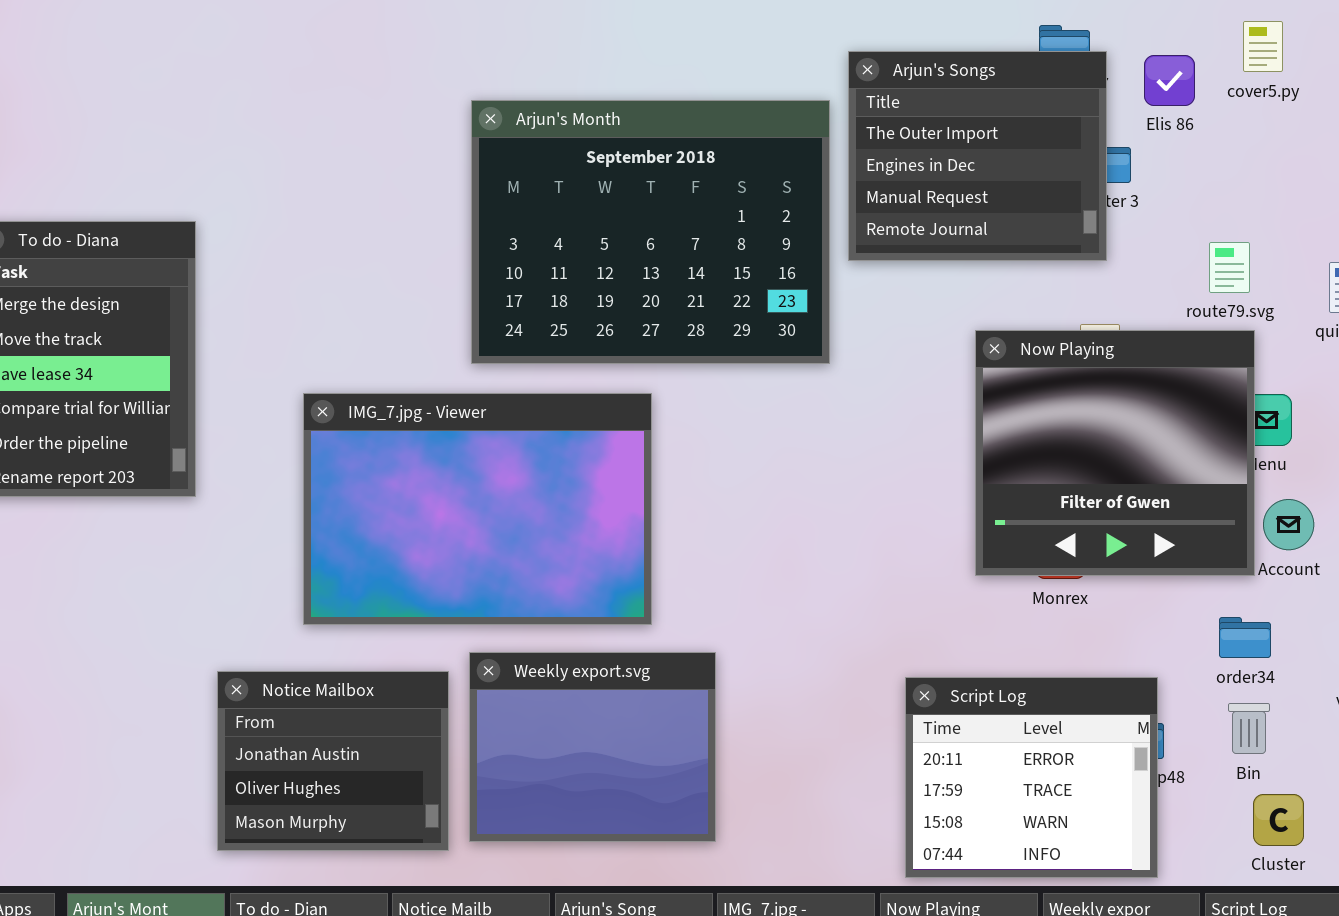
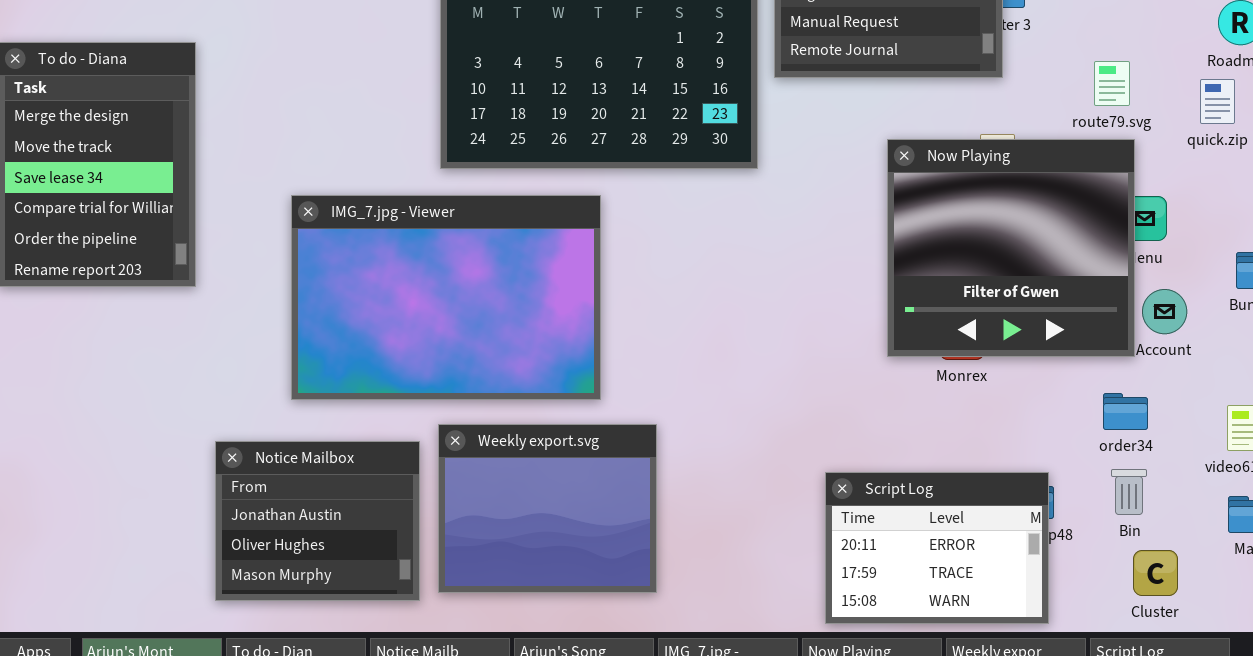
Script Log: [905,677,1158,878] -> [825,472,1049,624], resized

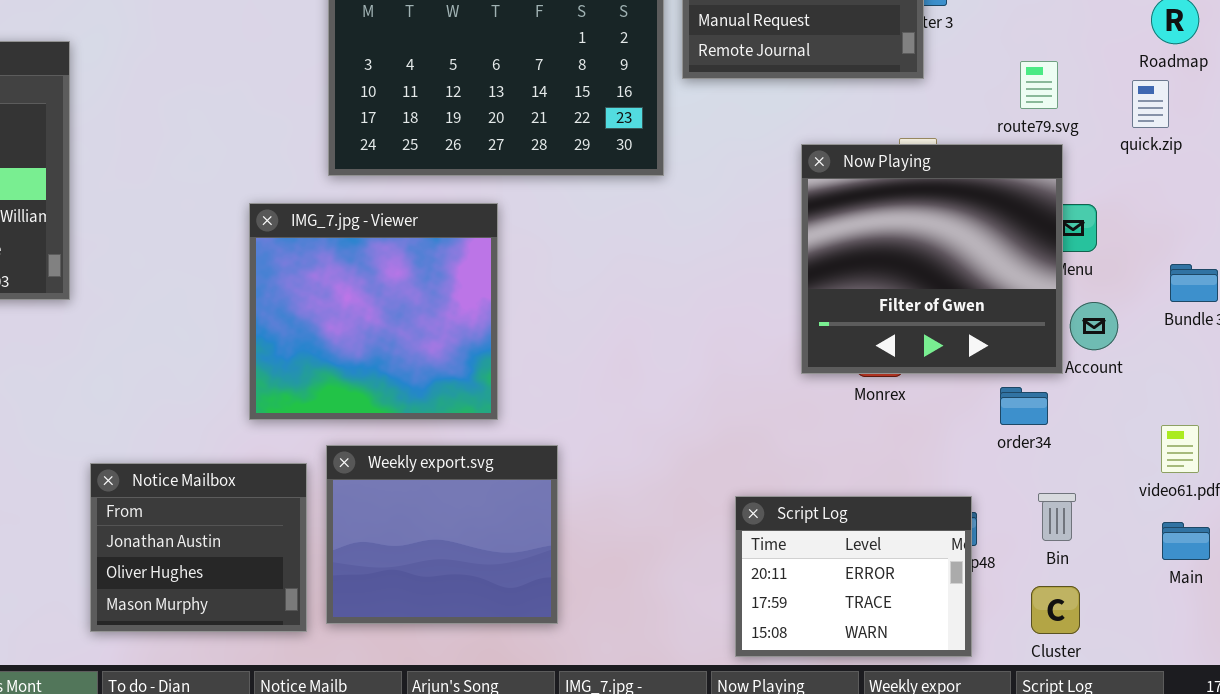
IMG_7.jpg - Viewer: [291,195,601,400] -> [249,203,498,420], resized
order34: [1103,393,1148,430] -> [1000,387,1048,425], moved
Cluster: [1133,550,1178,596] -> [1031,586,1080,634], moved

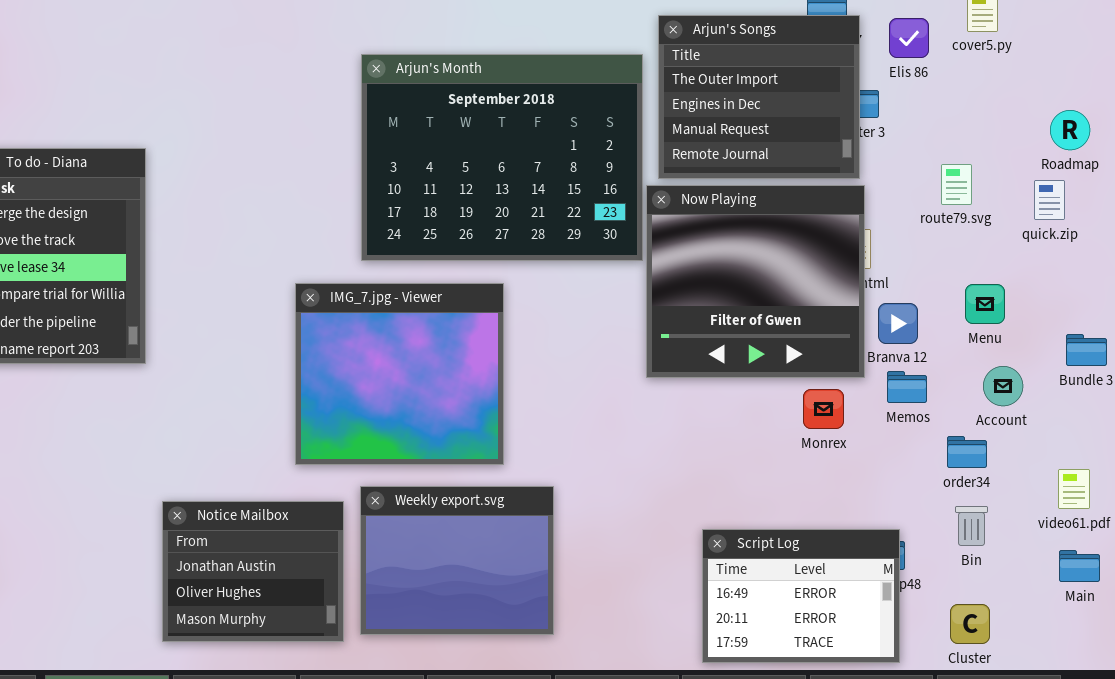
Now Playing: [801,144,1063,374] -> [646,185,865,378], moved
order34: [1000,387,1048,425] -> [947,436,987,468], moved
Bin: [1038,493,1076,541] -> [955,506,988,546], moved
Script Log: [735,496,972,657] -> [702,529,900,663], scrolled up 1 row

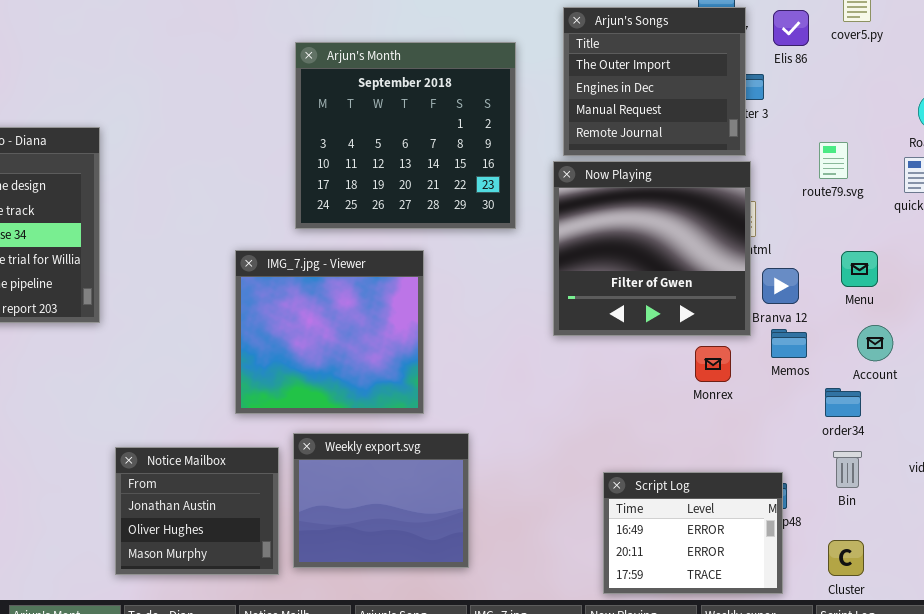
Arjun's Month: [361,54,643,261] -> [295,42,516,229], resized

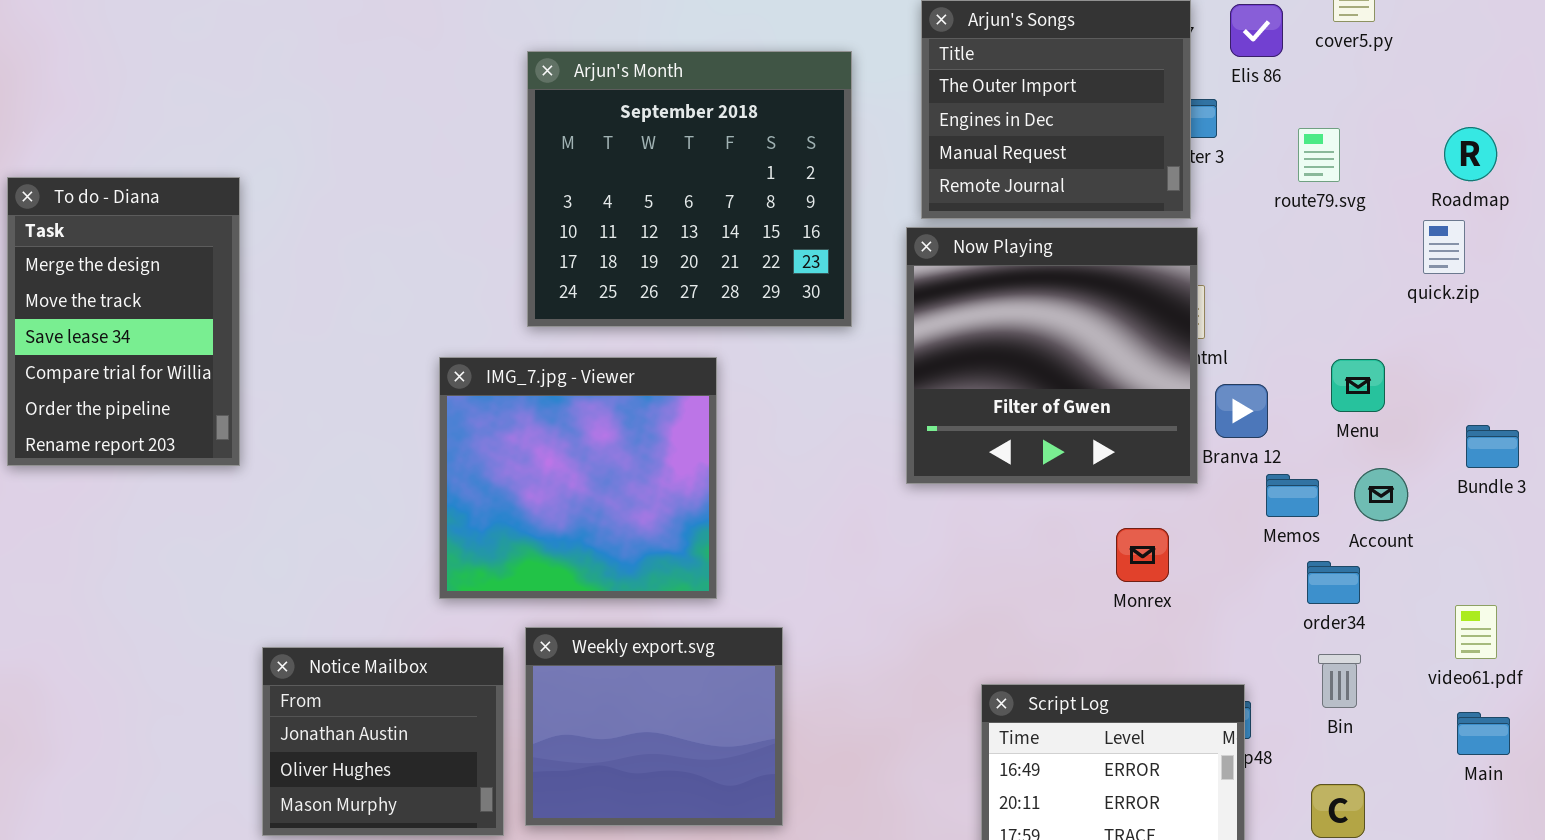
route79.svg: [819,142,848,179] -> [1298,128,1340,182], moved
Memos: [771,329,807,358] -> [1266,474,1319,517], moved
Monrex: [695,346,731,382] -> [1116,528,1169,582], moved

